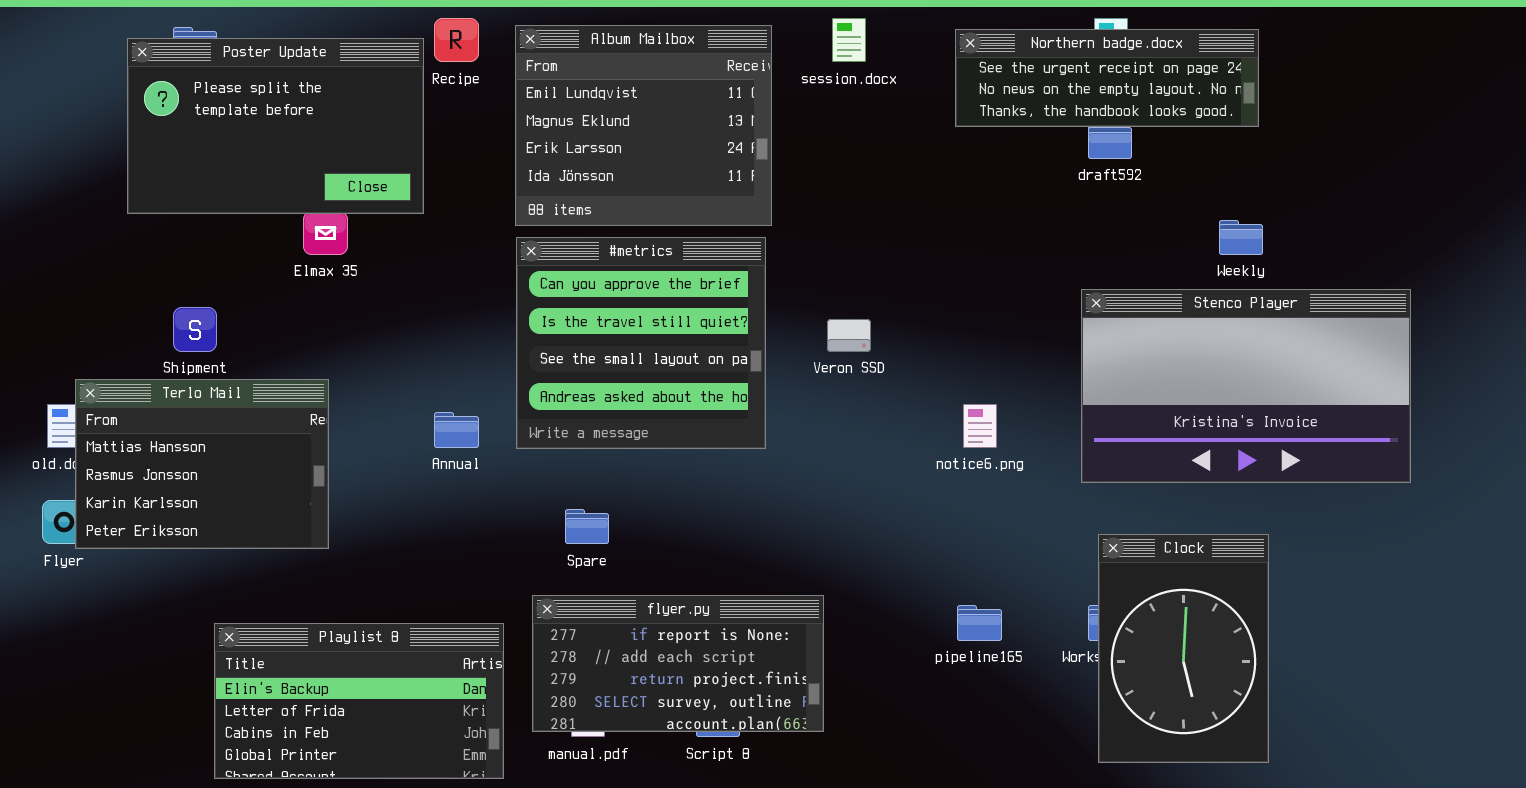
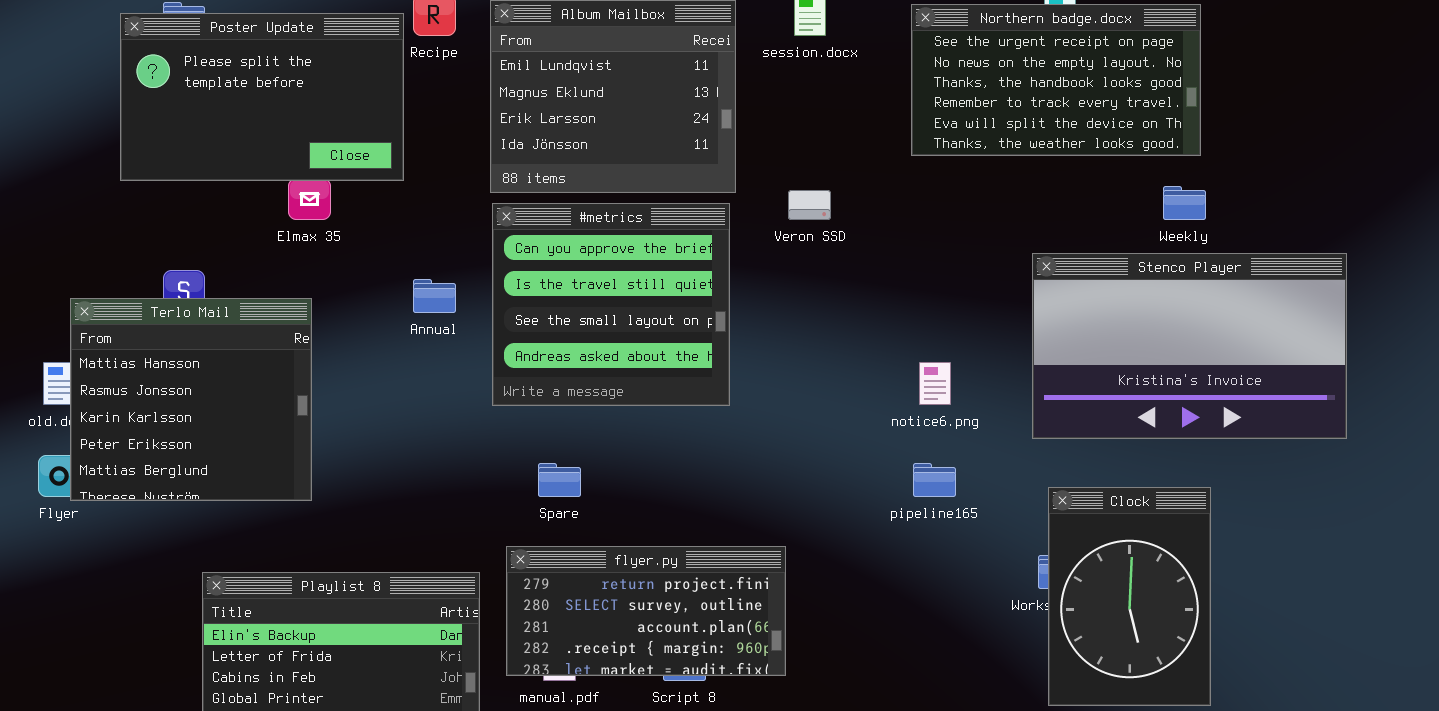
Northern badge.docx: [955,29,1259,127] -> [911,4,1201,156], resized
Veron SSD: [827,319,871,352] -> [788,190,831,220], moved
Terlo Mail: [75,379,329,549] -> [70,298,312,501], resized
Annual: [434,412,479,448] -> [413,279,456,313], moved
flyer.py: [532,595,824,732] -> [506,546,786,676], scrolled down 2 rows
pipeline165: [957,605,1002,641] -> [913,463,956,497], moved

